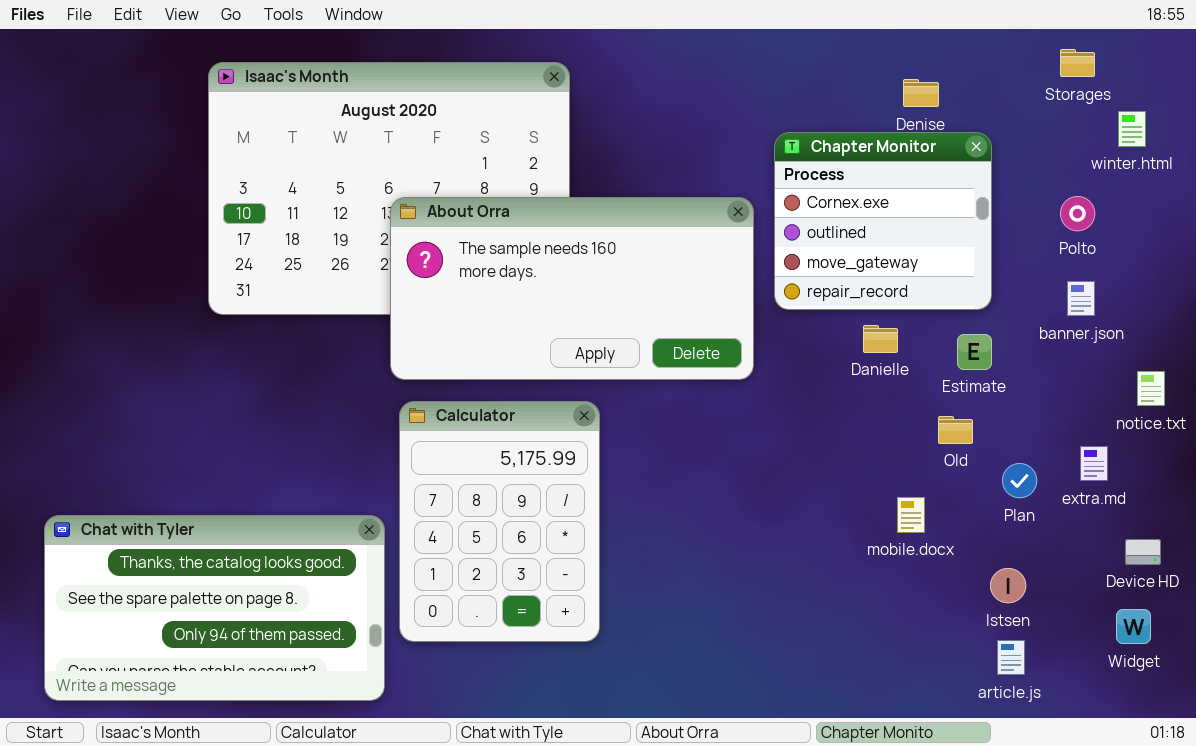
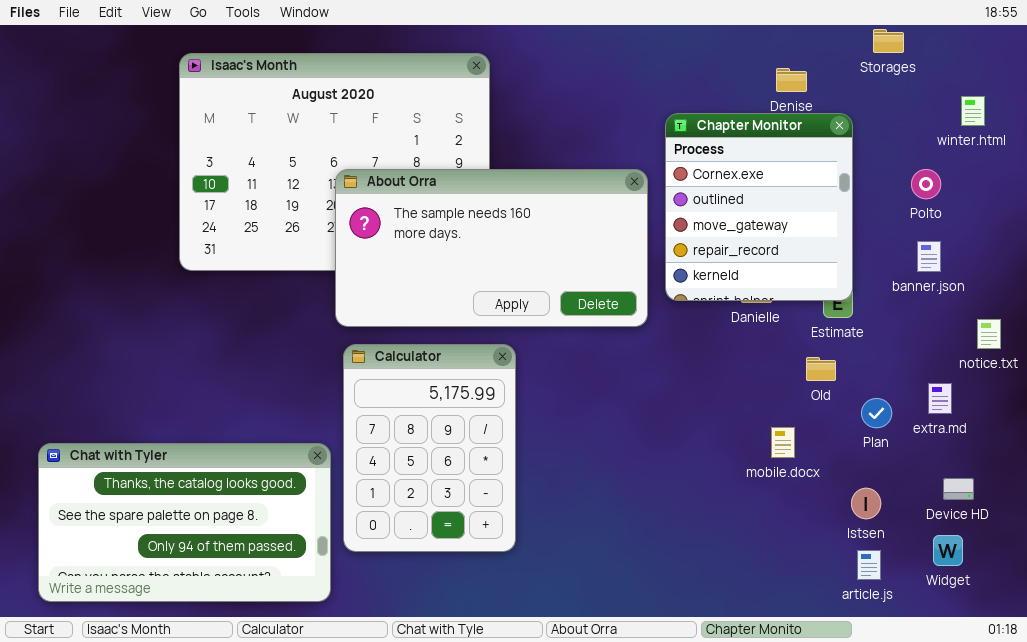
Storages: [1060,49,1095,77] -> [873,29,904,53], moved
Chapter Monitor: [774,132,992,310] -> [665,113,853,301], resized
Device HD: [1125,539,1161,565] -> [943,478,974,500], moved
Widget: [1116,609,1151,644] -> [933,535,963,566], moved

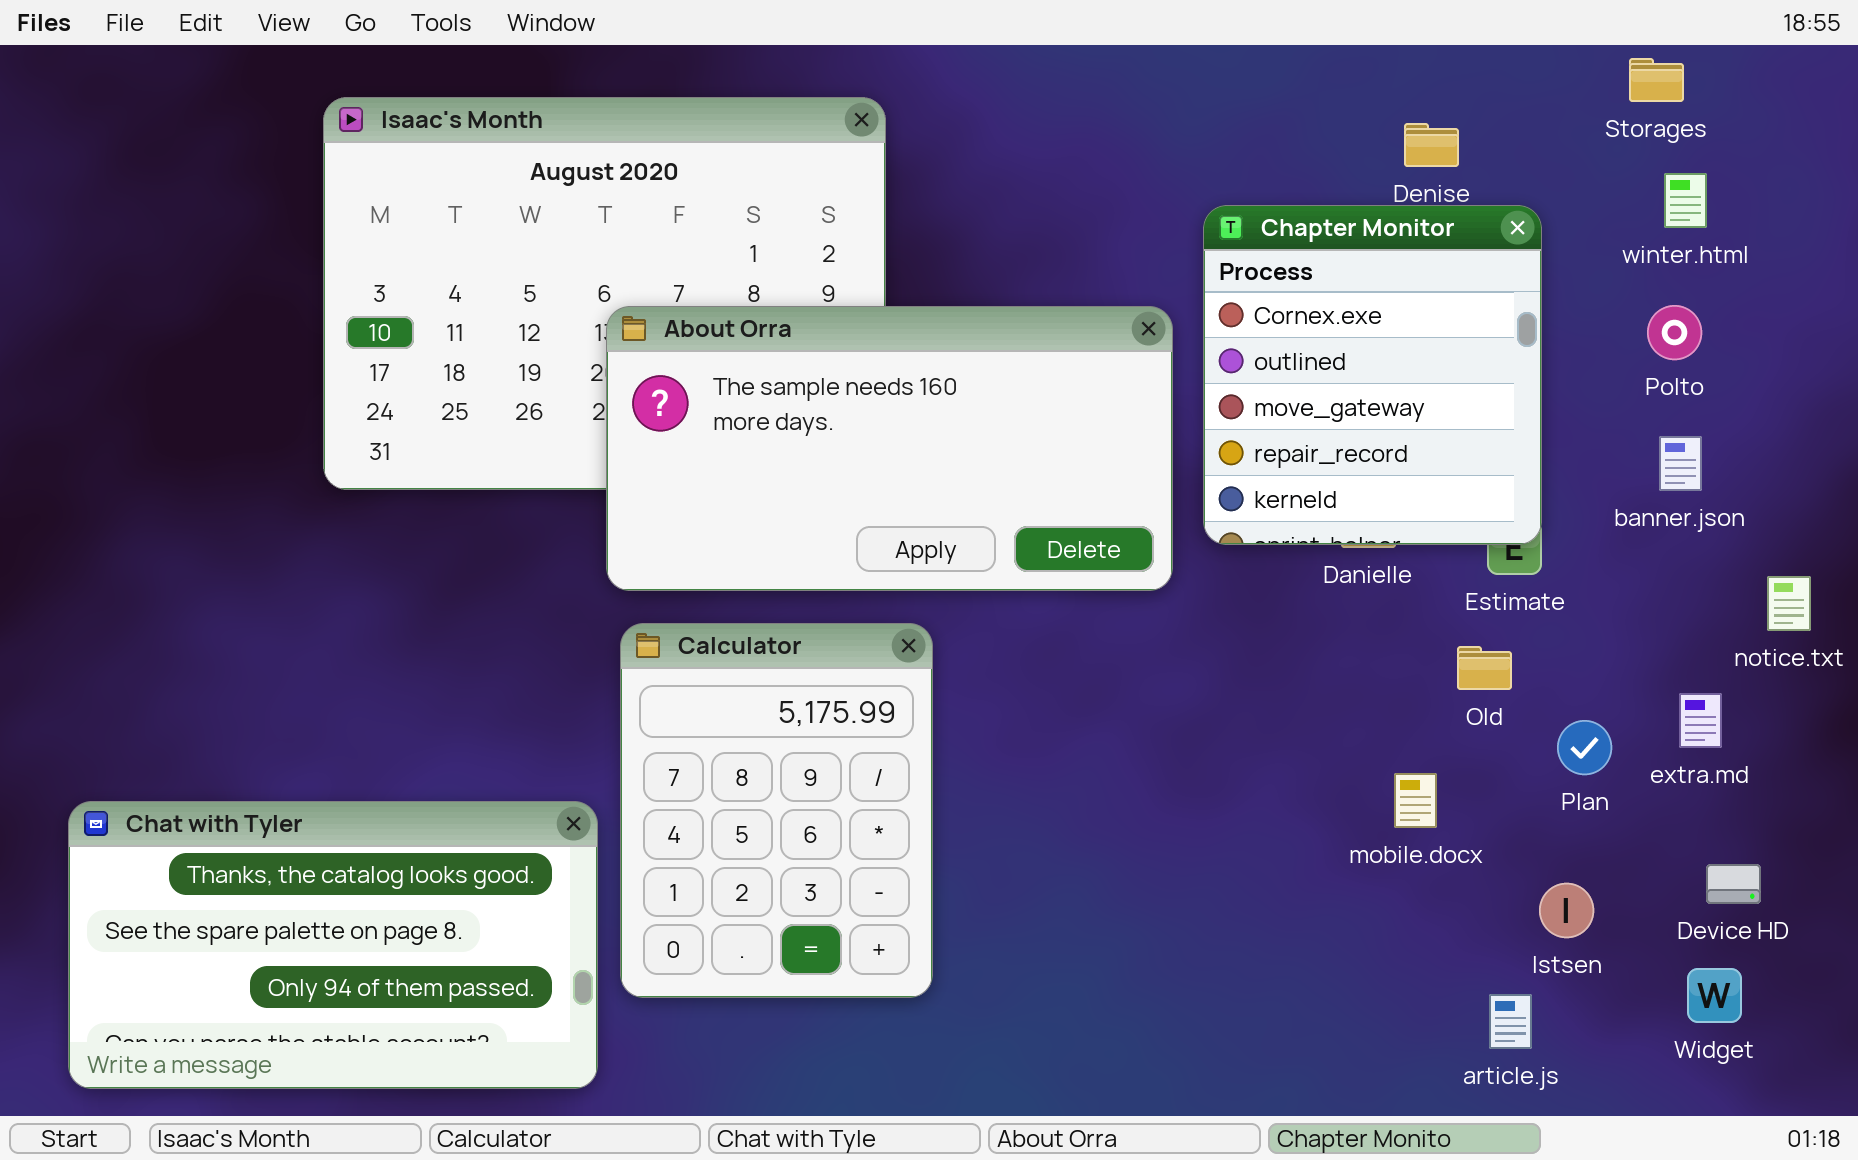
Storages: [873,29,904,53] -> [1629,58,1684,102], moved
winter.html: [961,96,985,126] -> [1664,173,1707,228], moved
article.js: [857,550,881,580] -> [1489,994,1532,1049], moved

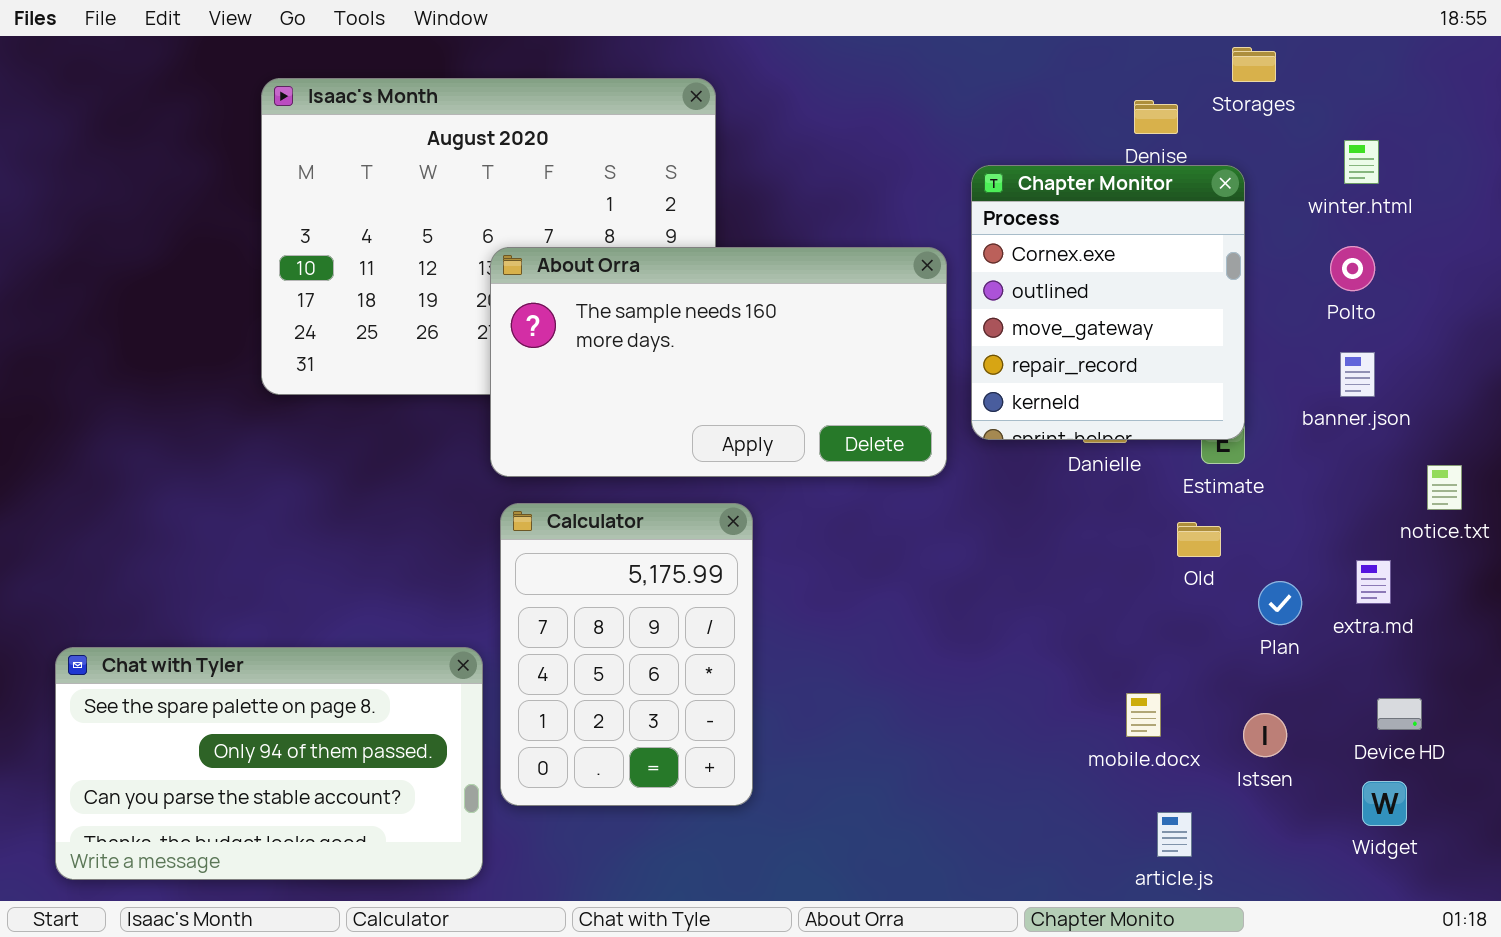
Storages: [1629,58,1684,102] -> [1232,47,1276,82], moved
mobile.docx: [1394,773,1437,828] -> [1126,693,1161,737], moved
Chat with Tyler: [68,801,598,1089] -> [55,647,483,880], scrolled down 1 row
article.js: [1489,994,1532,1049] -> [1157,812,1192,857], moved

